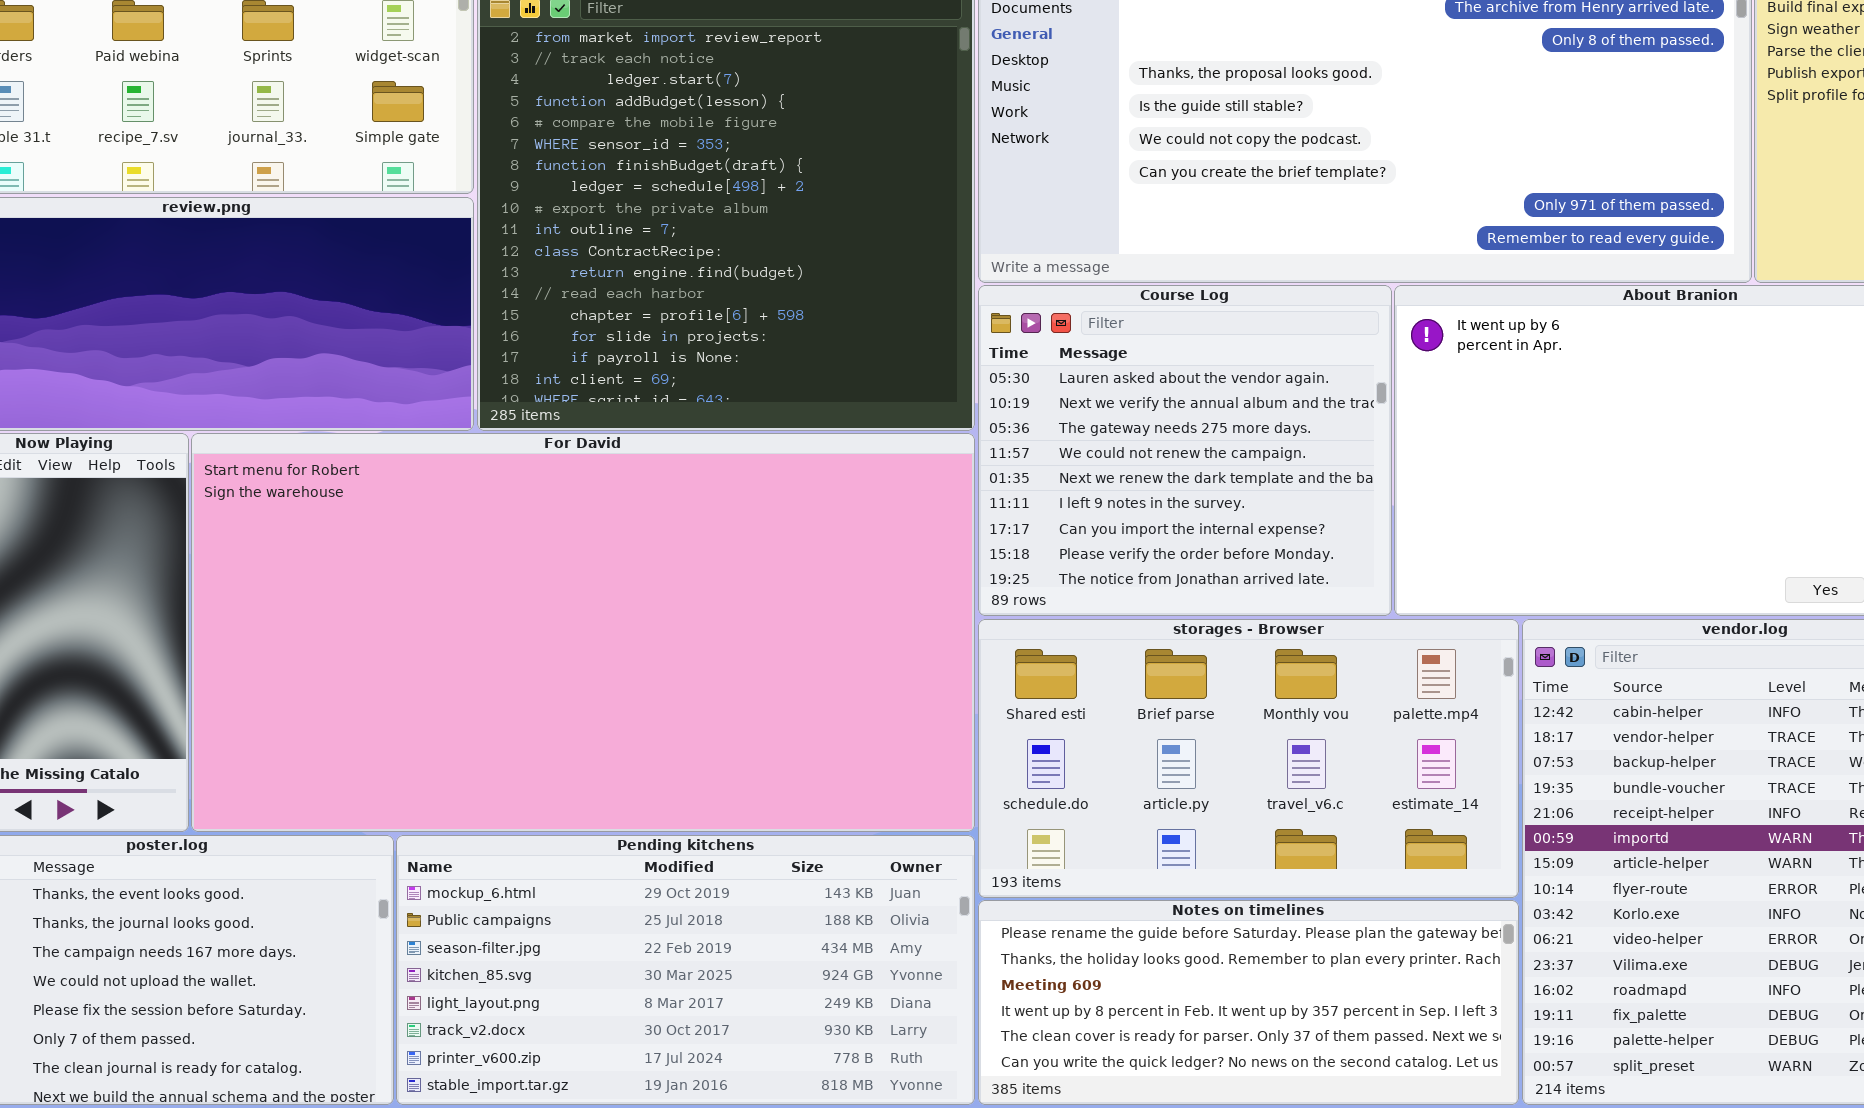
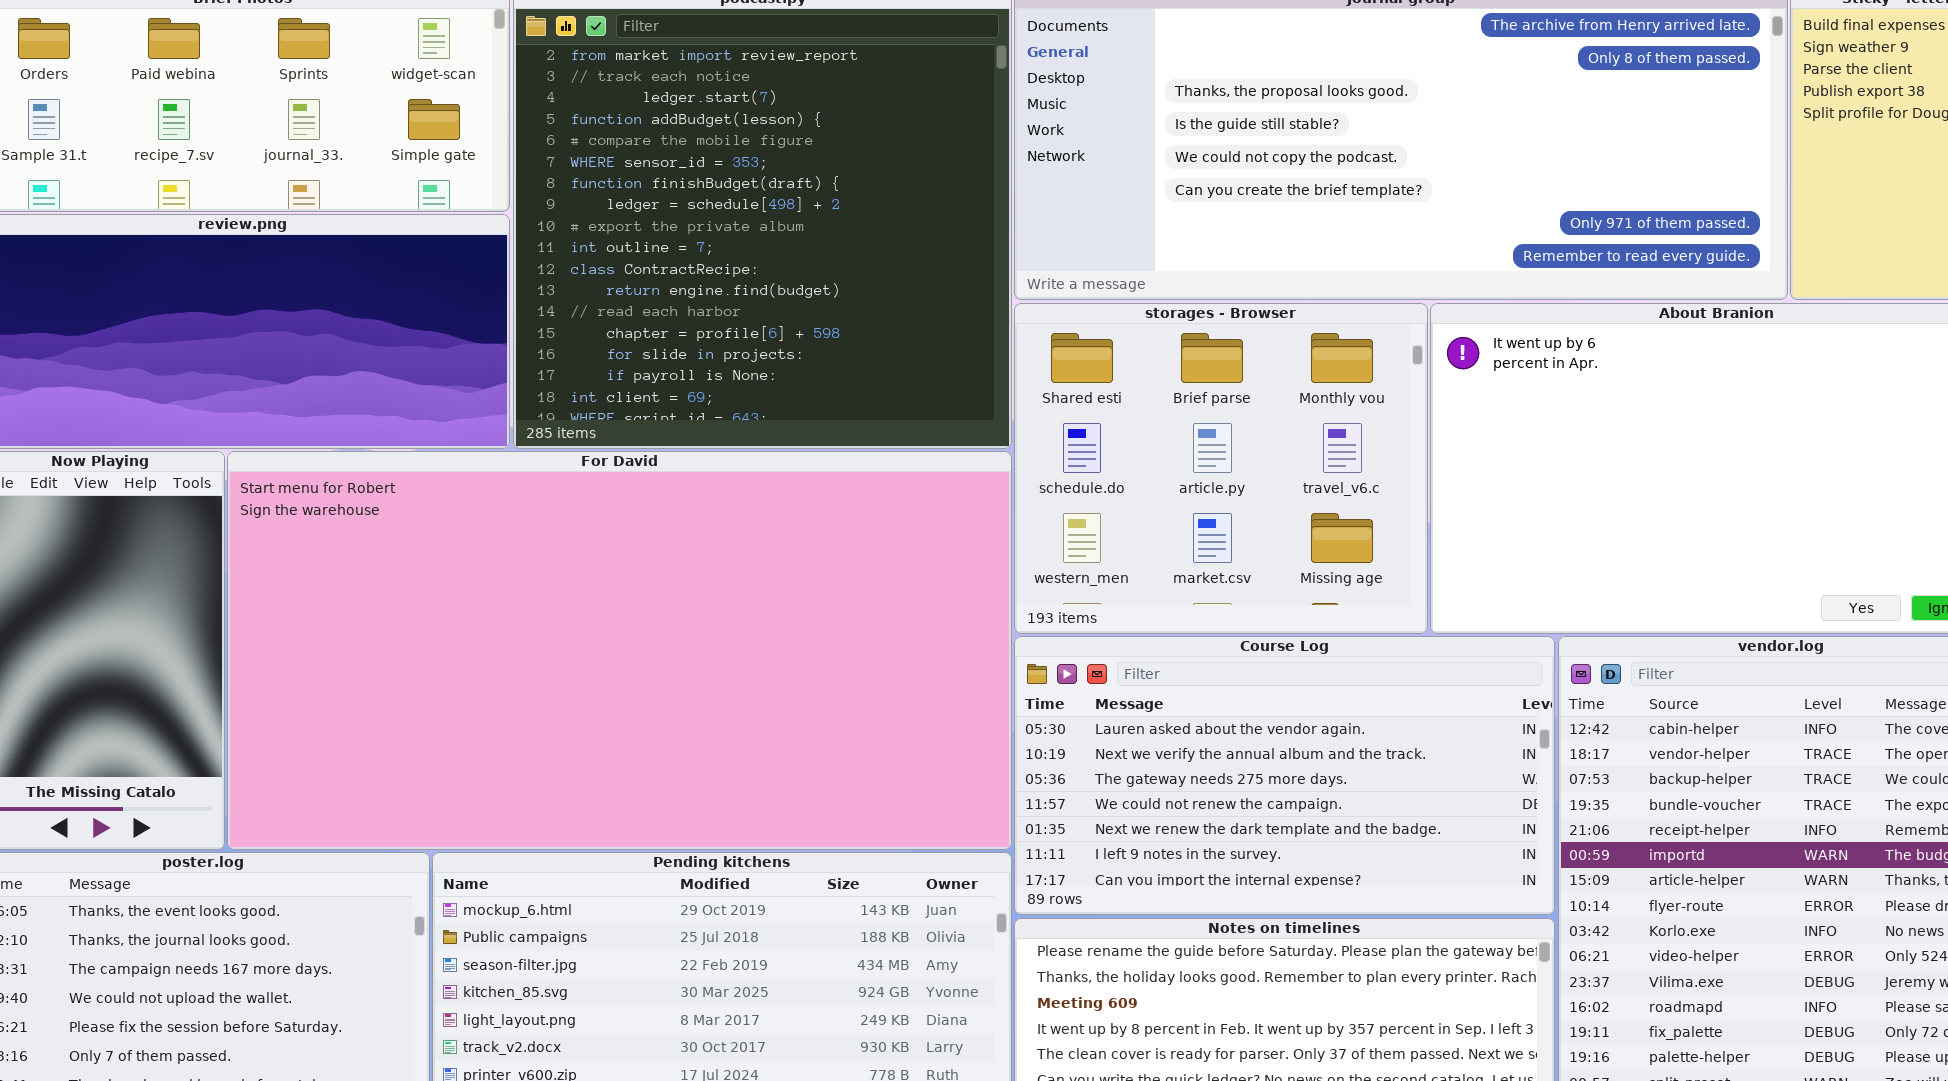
Course Log: [978,285,1392,616] -> [1014,636,1555,915], moved, resized
storages - Browser: [978,619,1519,898] -> [1014,303,1428,634], moved, resized

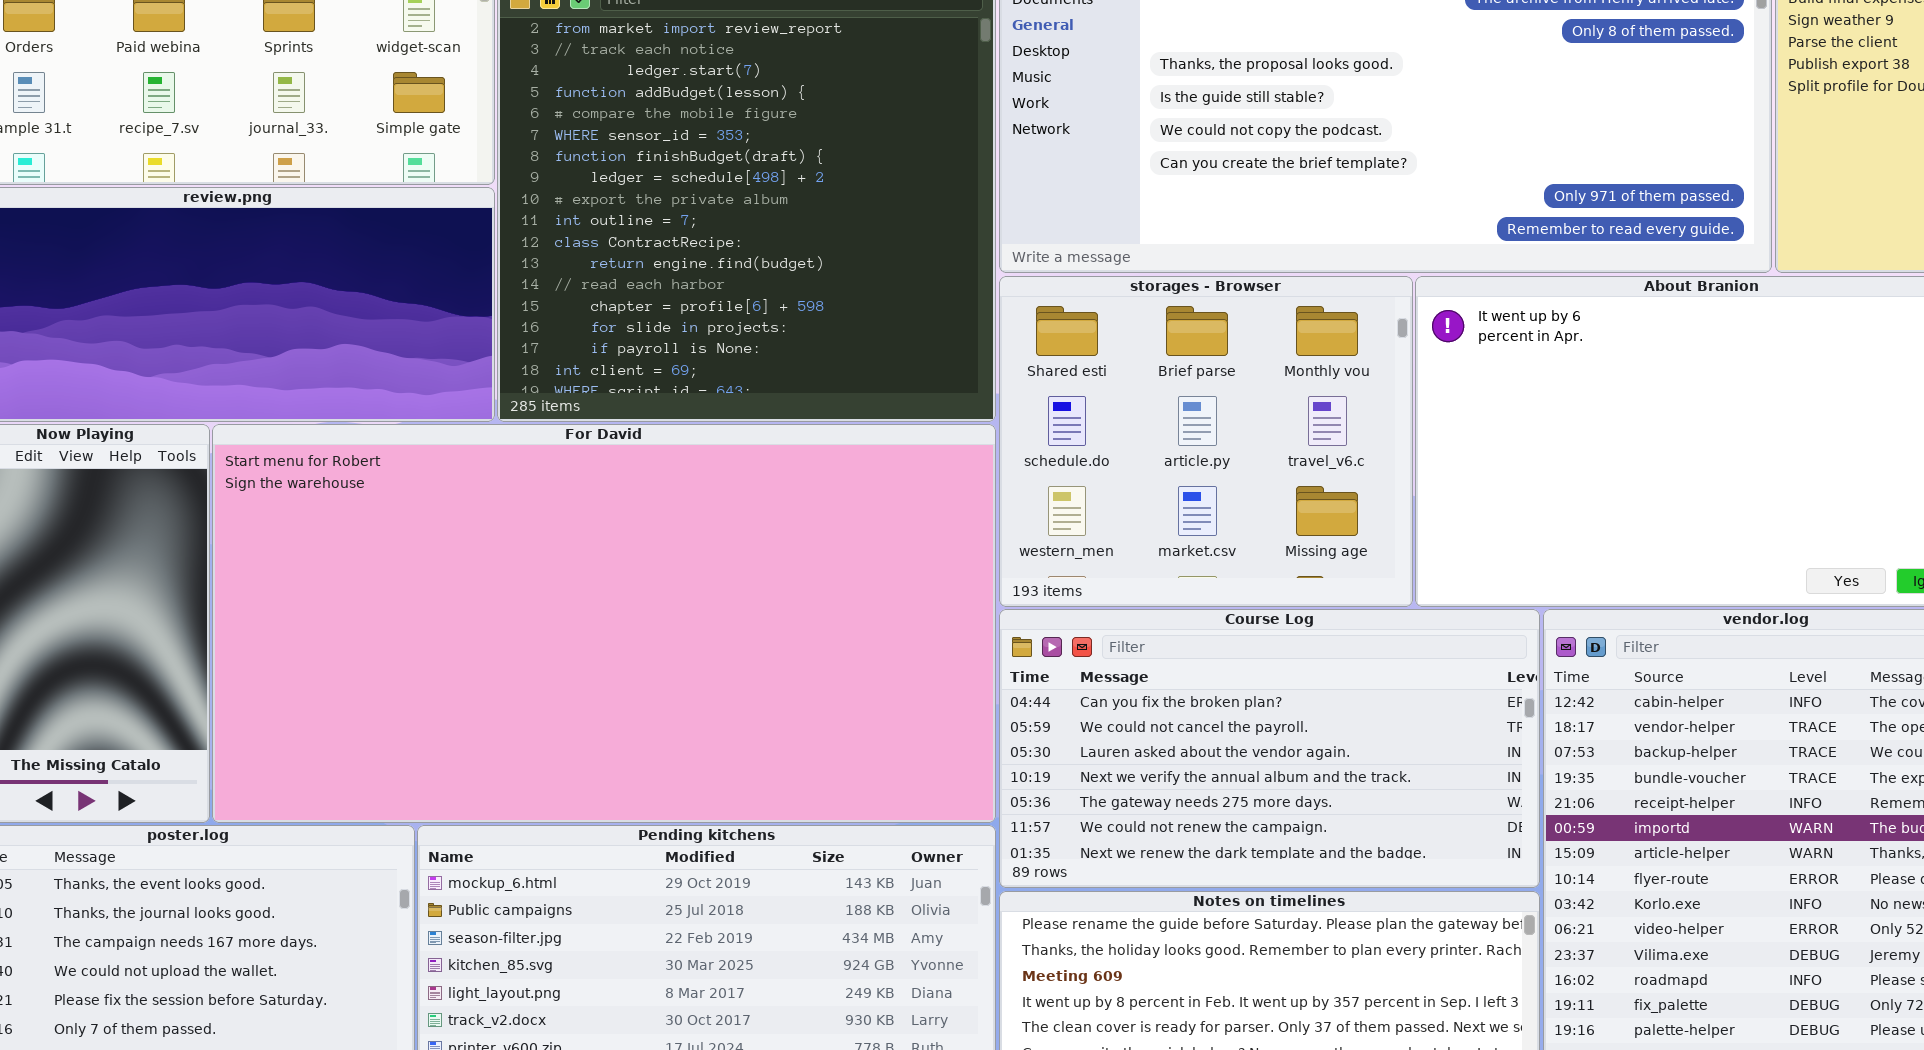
Course Log: [1014,636,1555,915] -> [999,609,1540,888], scrolled up 2 rows

